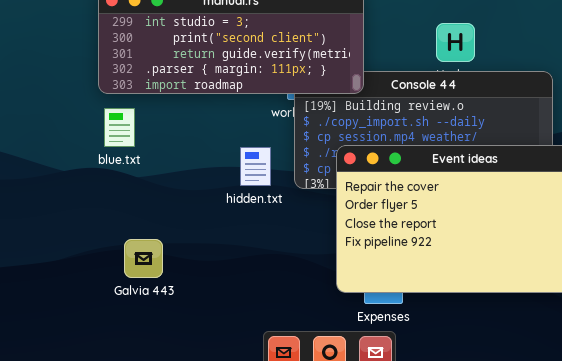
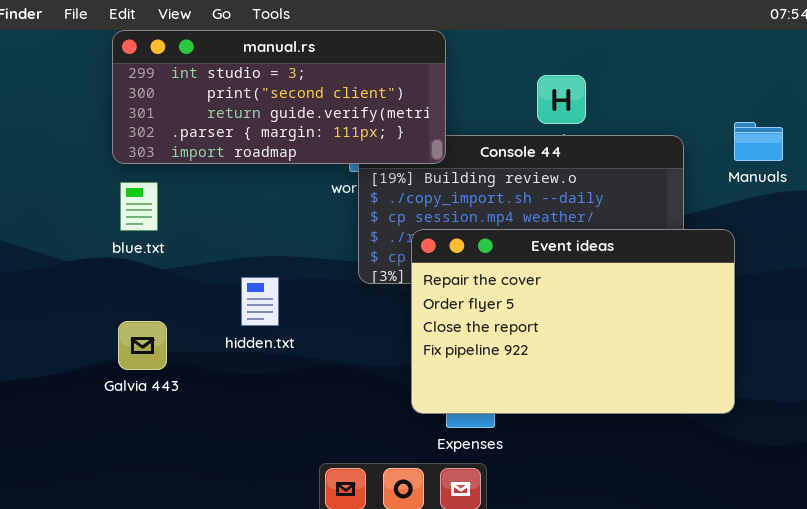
hidden.txt: [240,147,271,186] -> [241,277,279,326], moved
Galvia 443: [124,239,163,278] -> [118,321,167,370], moved

